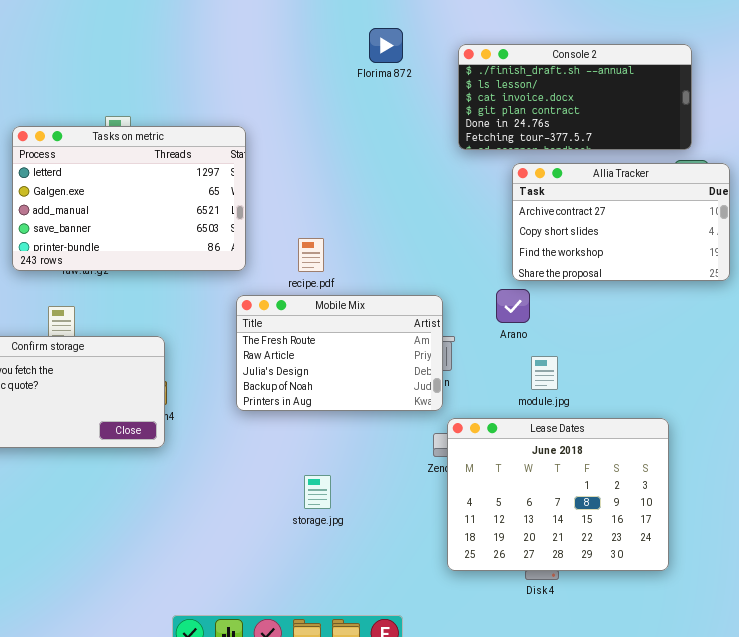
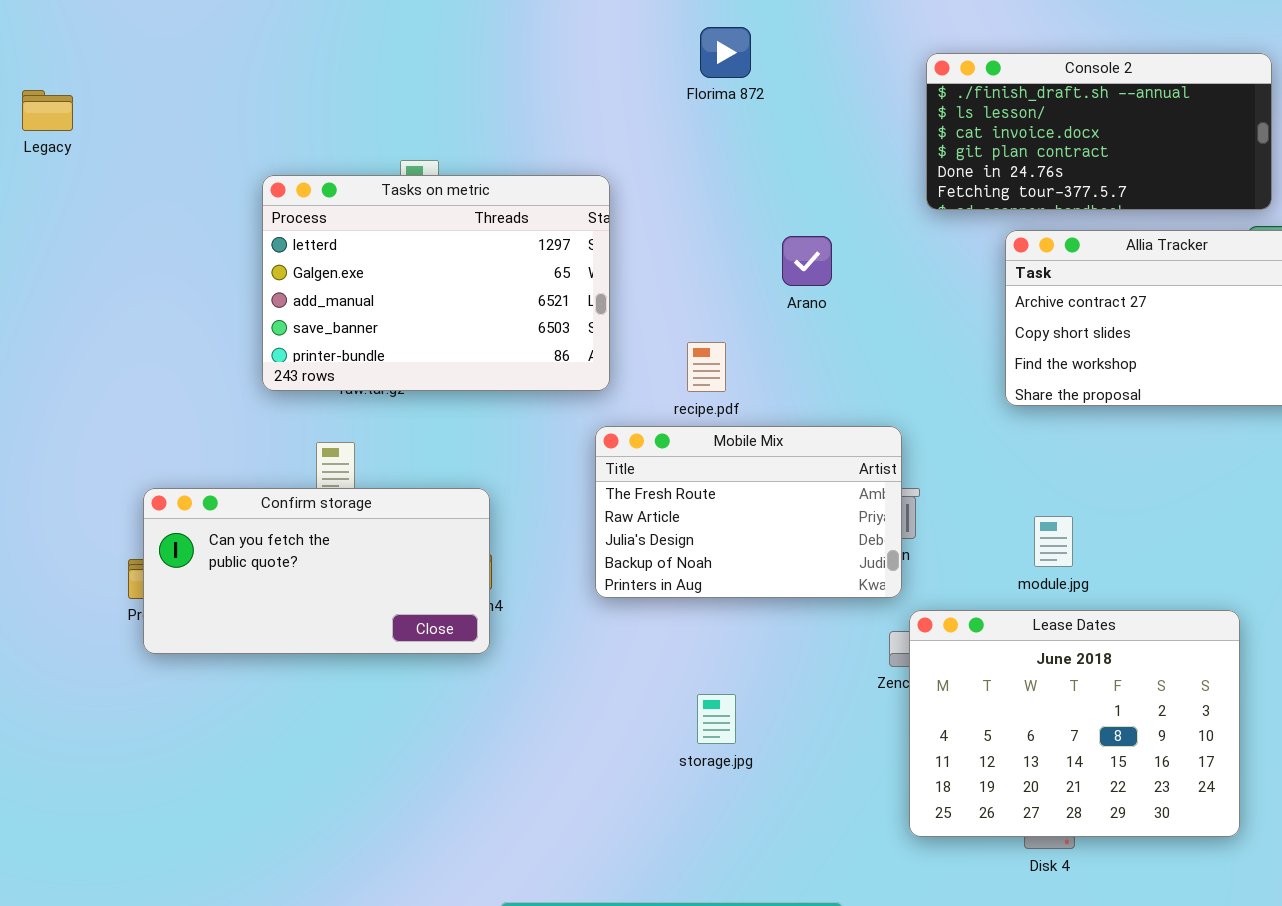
Florima 872: [369,28,403,63] -> [700,27,751,78], moved
Arano: [496,289,530,323] -> [782,236,832,286], moved

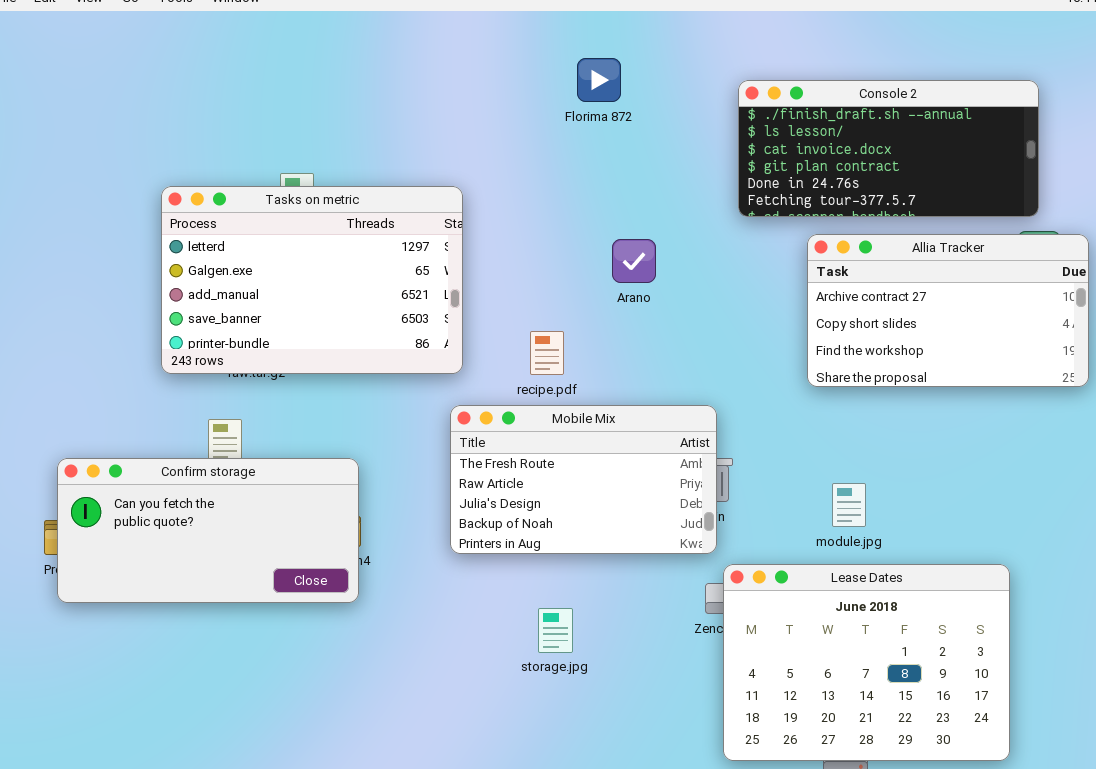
Florima 872: [700,27,751,78] -> [577,58,621,102], moved
storage.jpg: [697,694,736,744] -> [538,608,573,653], moved

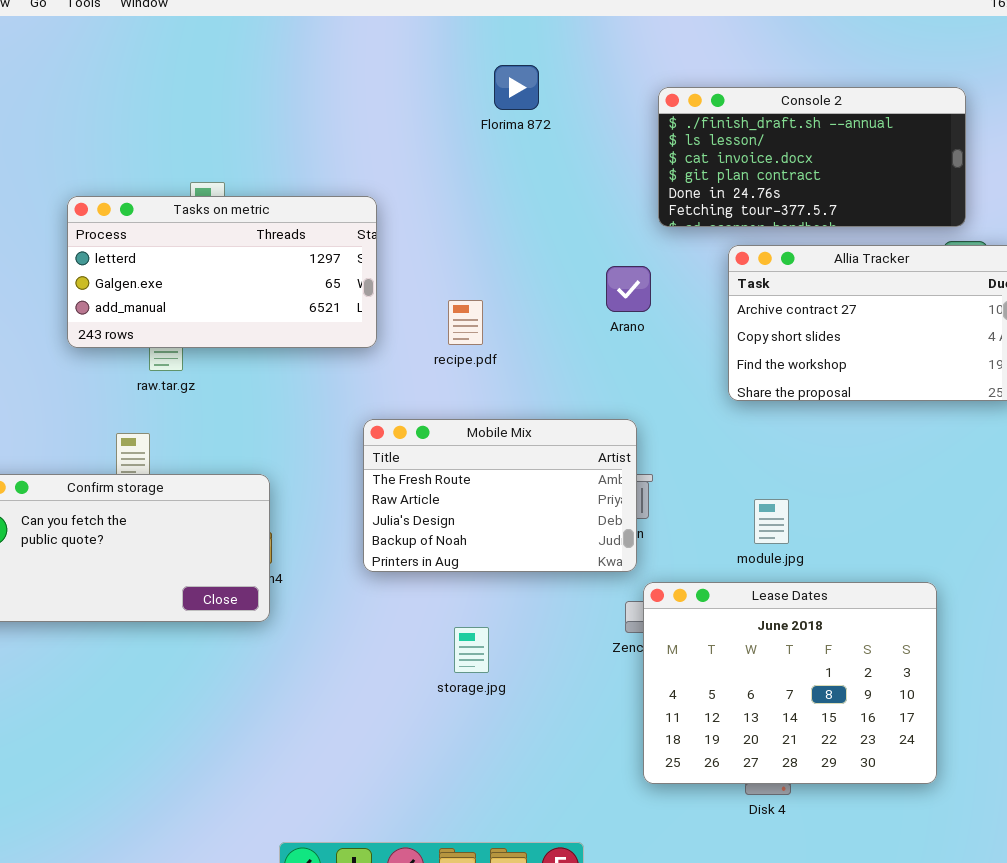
Tasks on metric: [161,186,463,374] -> [67,196,377,348], resized
Arano: [612,239,656,283] -> [606,266,651,312], moved
recipe.pdf: [530,331,564,375] -> [448,300,483,345], moved

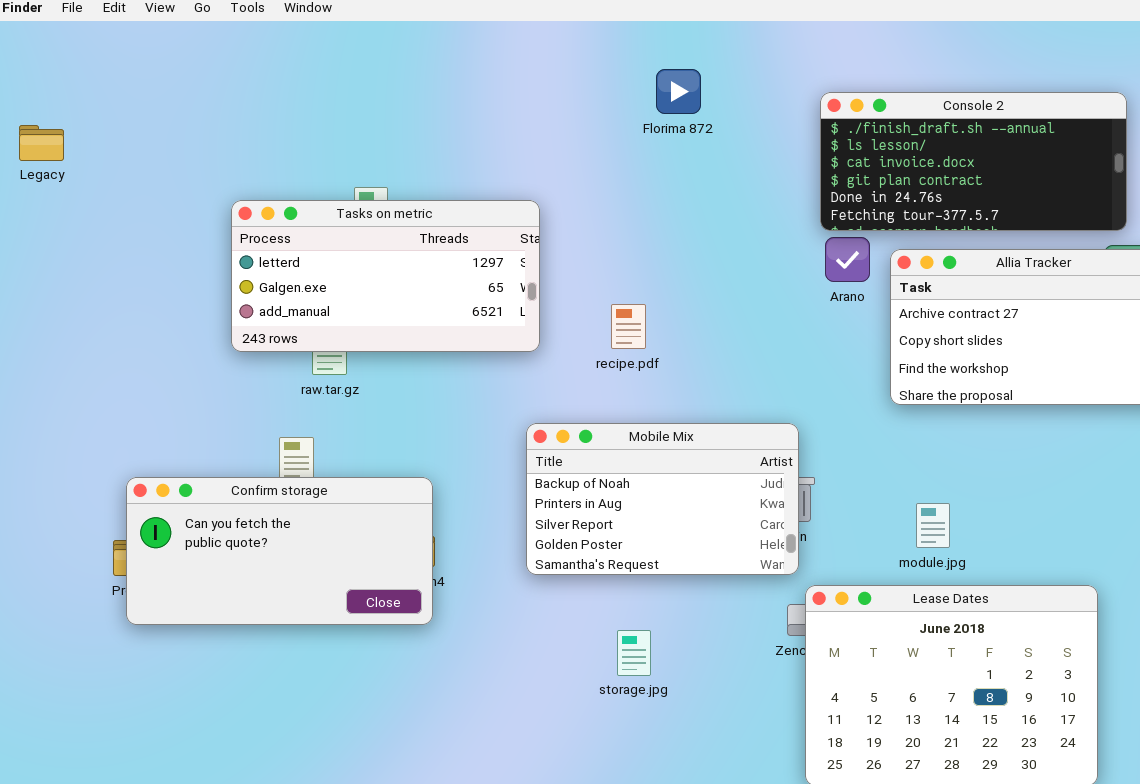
Arano: [606,266,651,312] -> [825,237,870,282], moved
Mobile Mix: [363,419,637,572] -> [526,423,799,575], scrolled down 3 rows

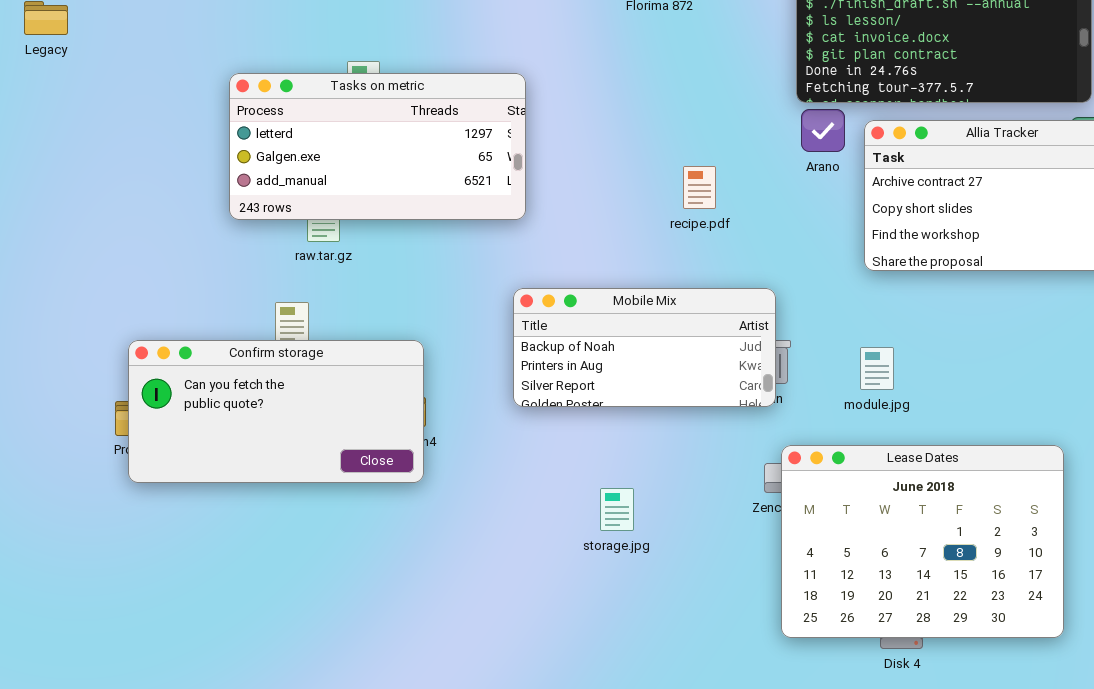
recipe.pdf: [611,304,646,349] -> [683,166,716,209], moved
Mobile Mix: [526,423,799,575] -> [513,288,776,407], resized
module.jpg: [916,503,950,548] -> [860,347,894,390], moved

